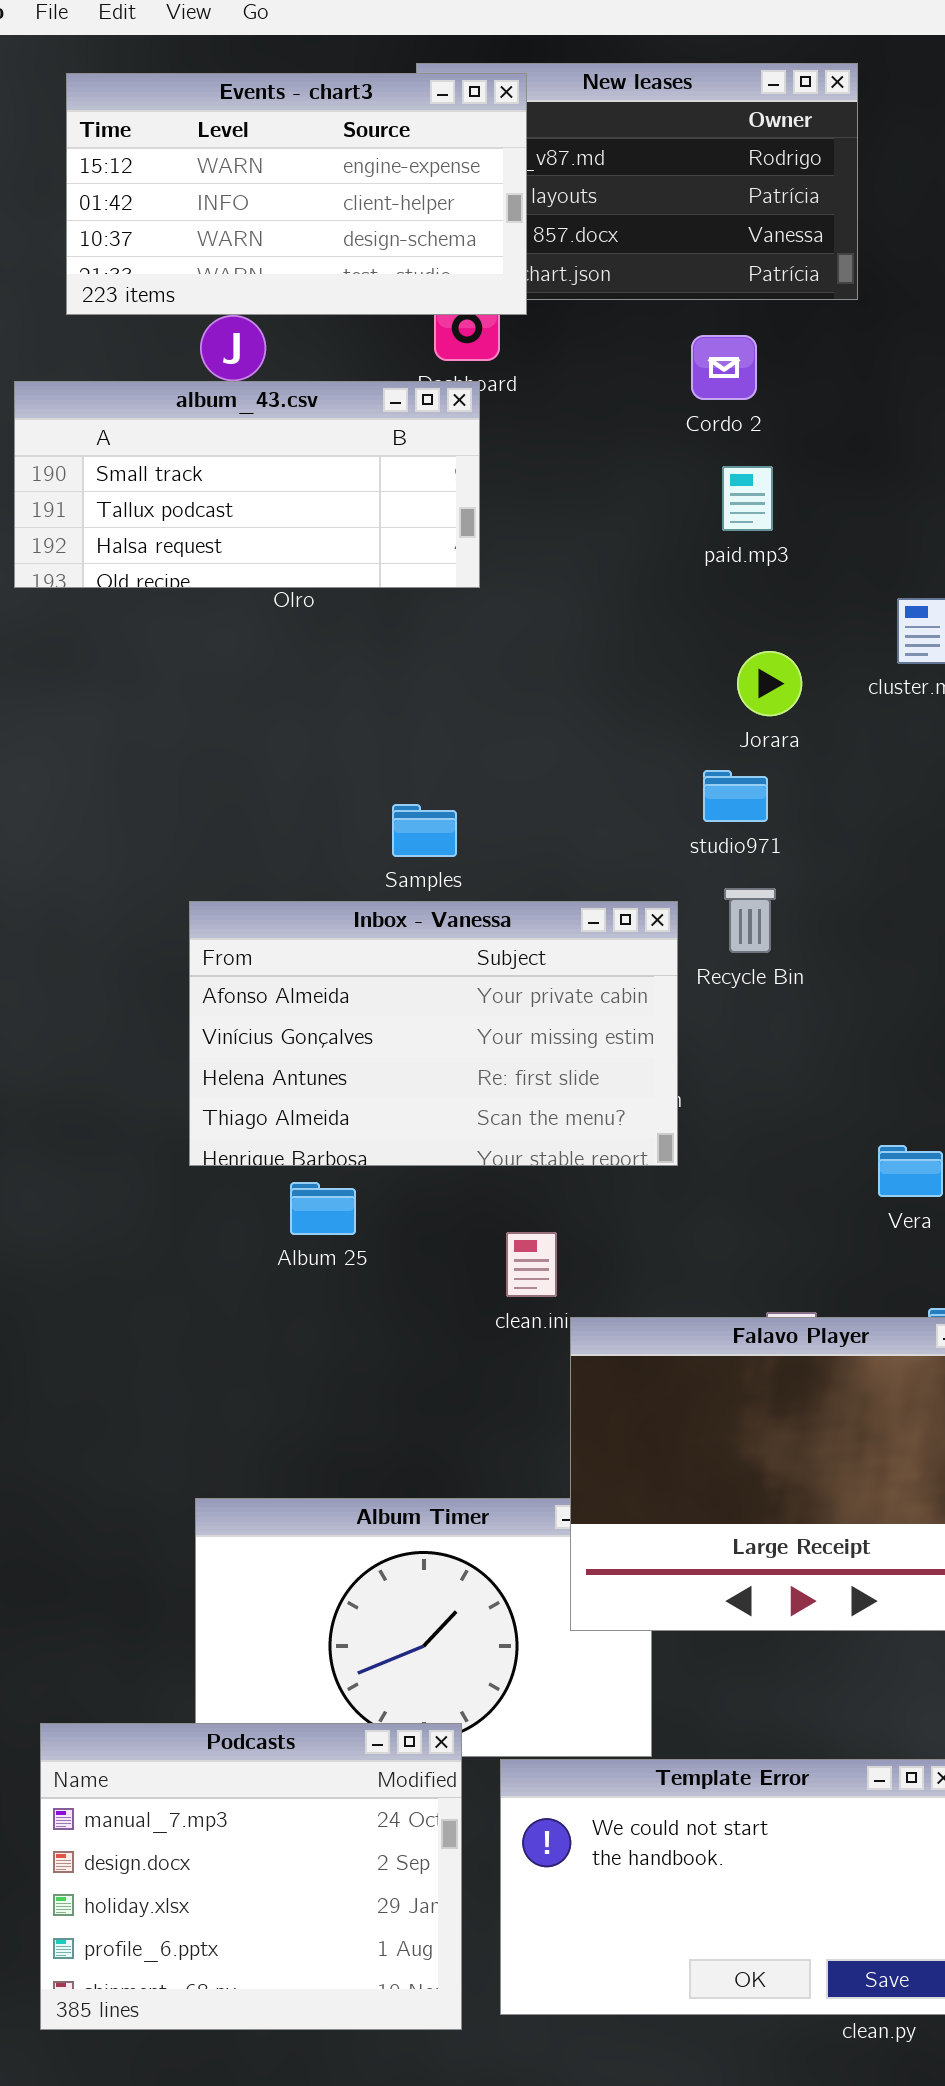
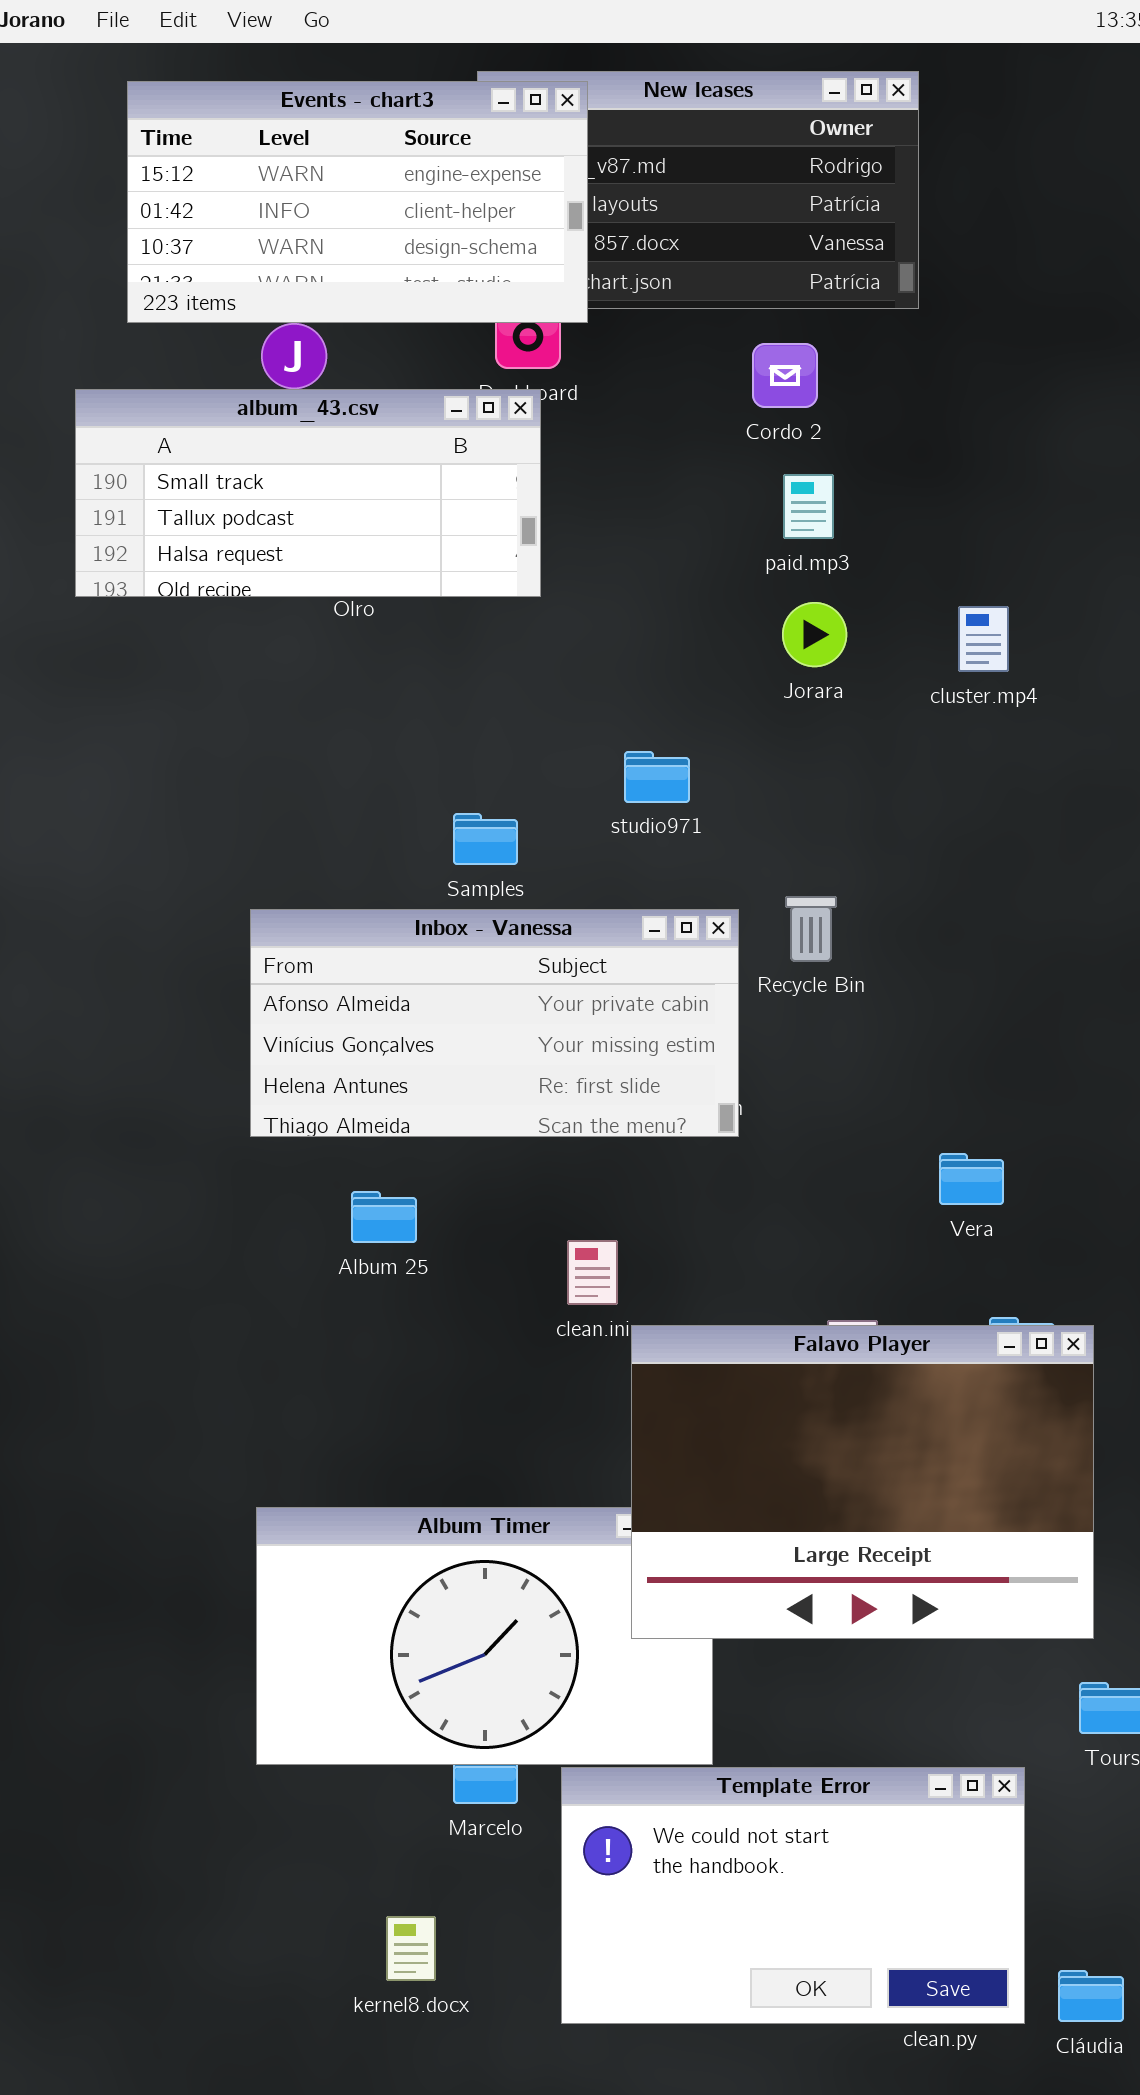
Jorara: [737,651,802,716] -> [782,602,847,667], moved
studio971: [703,770,768,822] -> [624,751,690,803], moved
Inbox - Vanessa: [189,901,678,1166] -> [250,909,739,1137], resized
Podcasts: [40,1723,462,2030] -> none, closed

